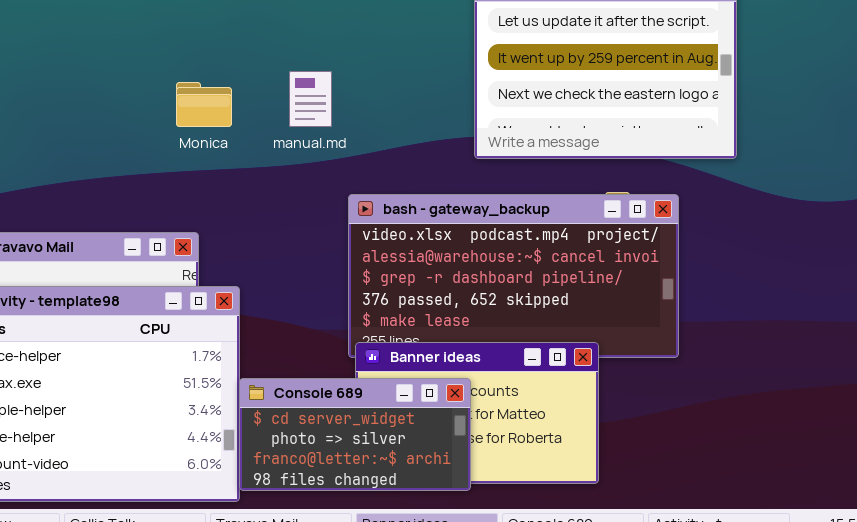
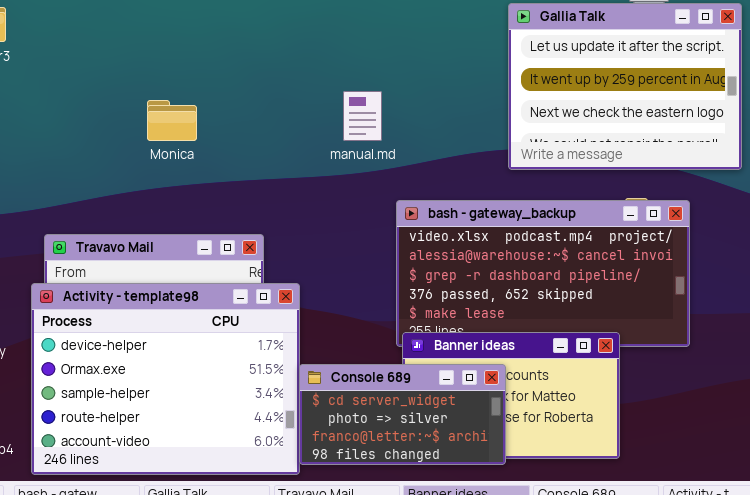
Monica: [176,82,232,127] -> [147,100,197,141], moved

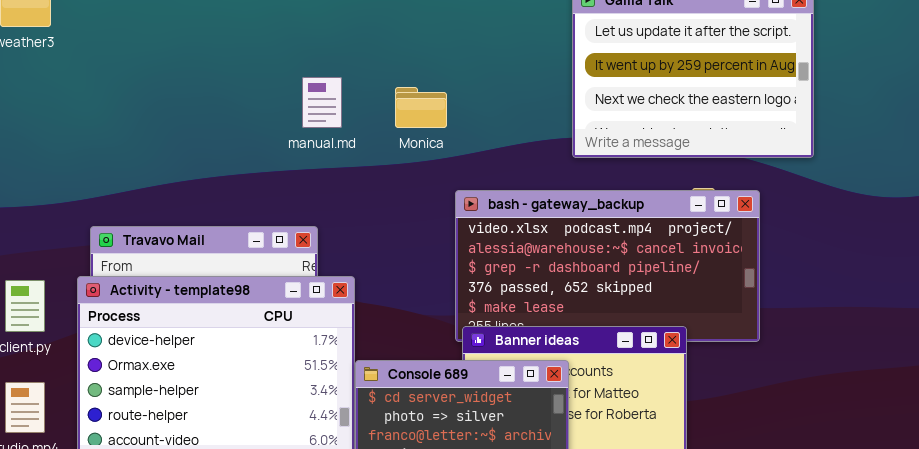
manual.md: [343,91,382,141] -> [302,77,342,128], moved
Monica: [147,100,197,141] -> [395,87,447,128], moved

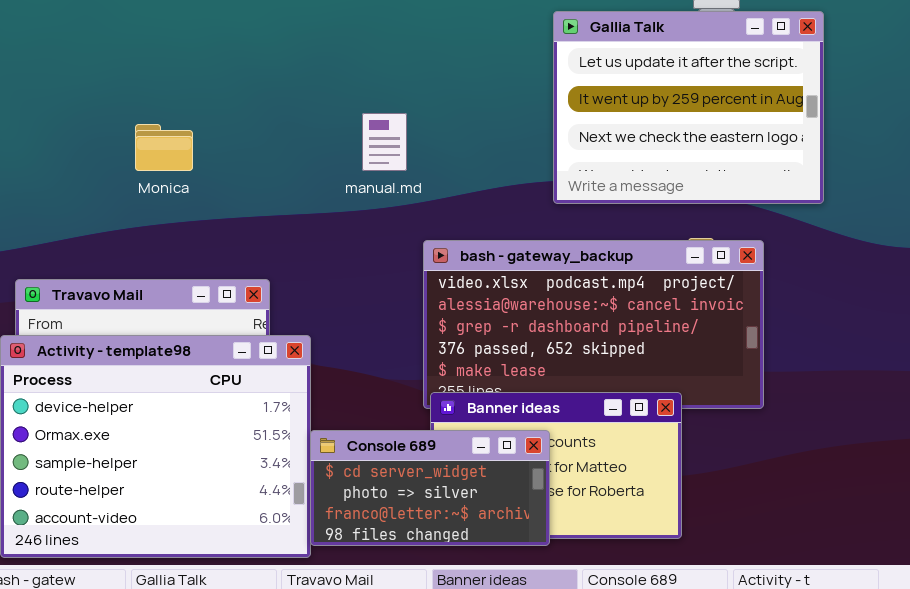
manual.md: [302,77,342,128] -> [362,113,407,171], moved
Monica: [395,87,447,128] -> [135,124,193,171], moved

